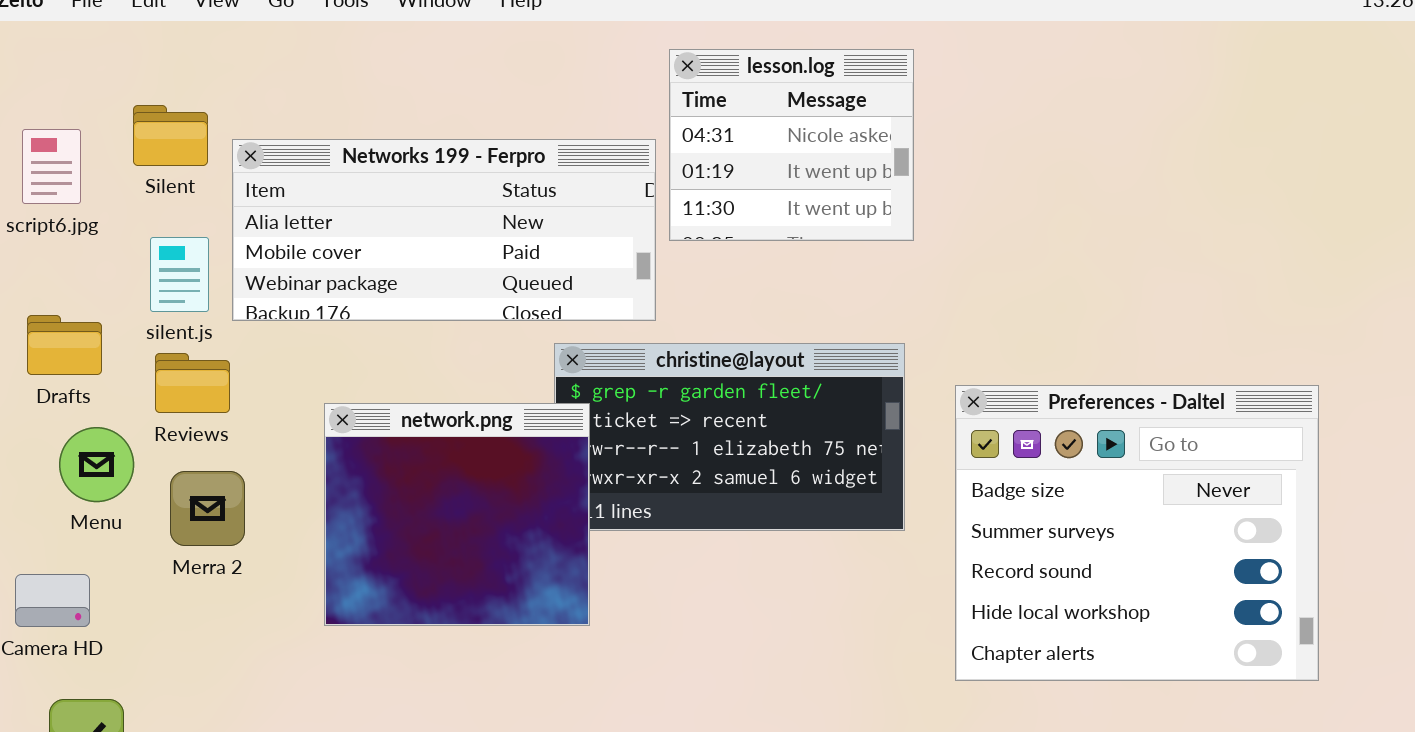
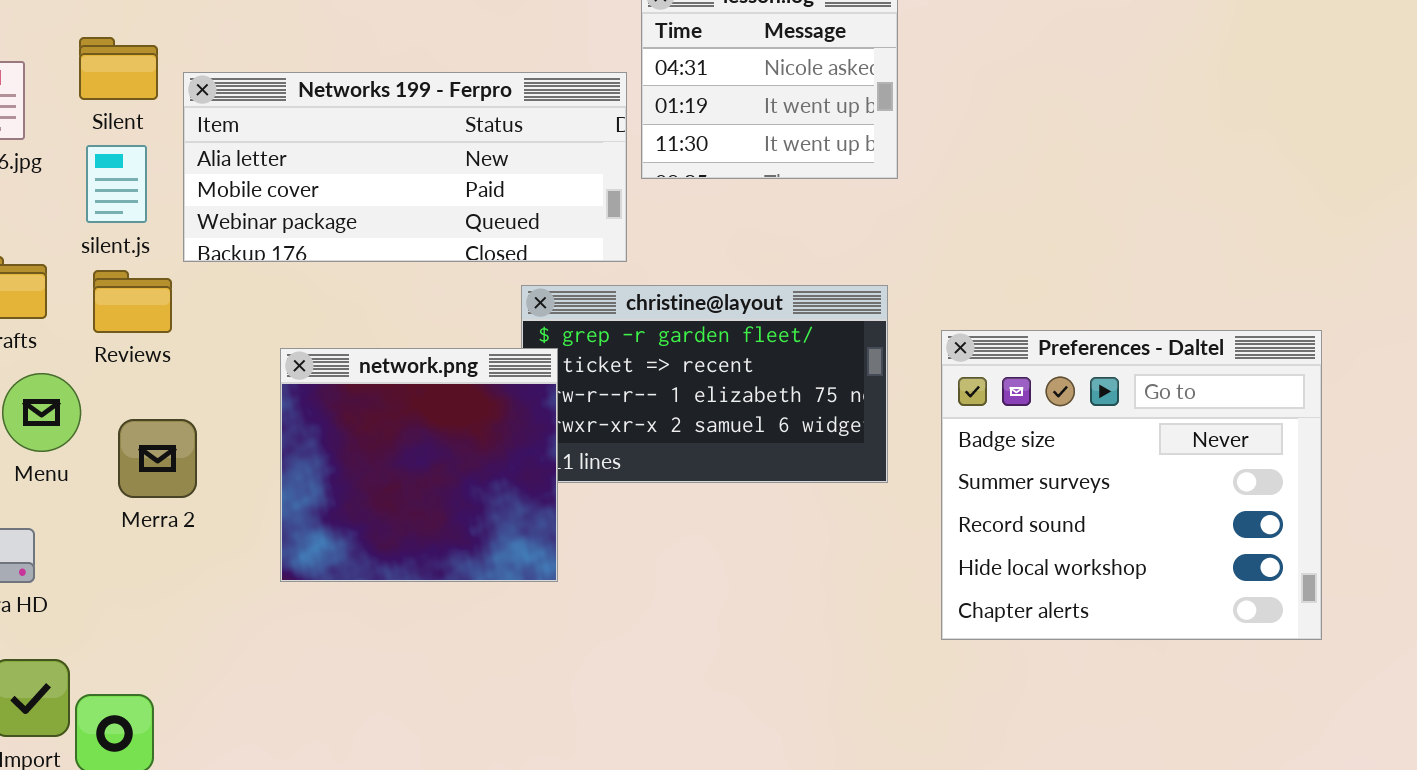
silent.js: [150,237,209,312] -> [86,145,147,223], moved
Reviews: [155,353,230,413] -> [93,270,172,333], moved

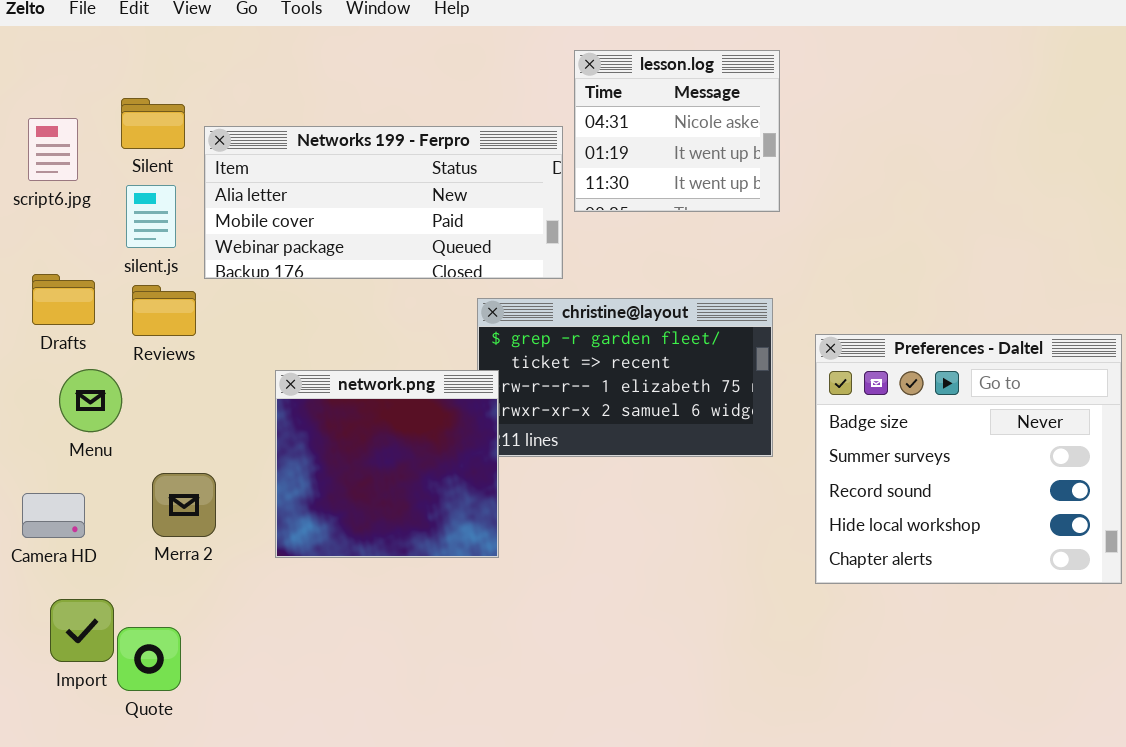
network.png: [280,348,558,582] -> [275,370,499,558], moved
Merra 2: [118,419,197,498] -> [152,473,216,537], moved

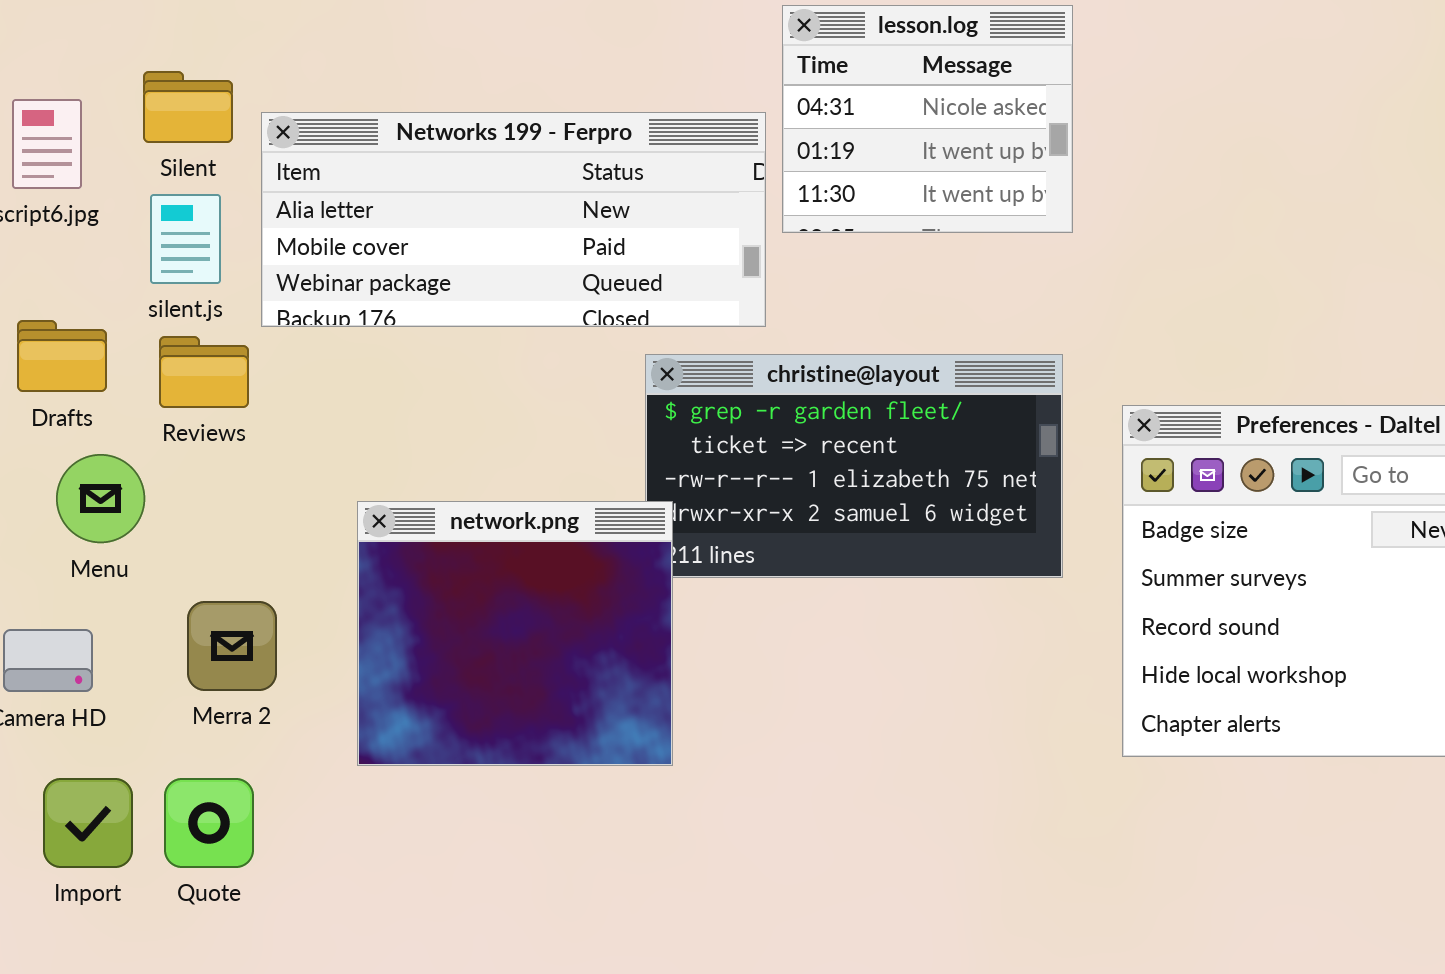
network.png: [275,370,499,558] -> [357,501,673,766], moved
Quote: [117,627,181,691] -> [164,778,254,868], moved

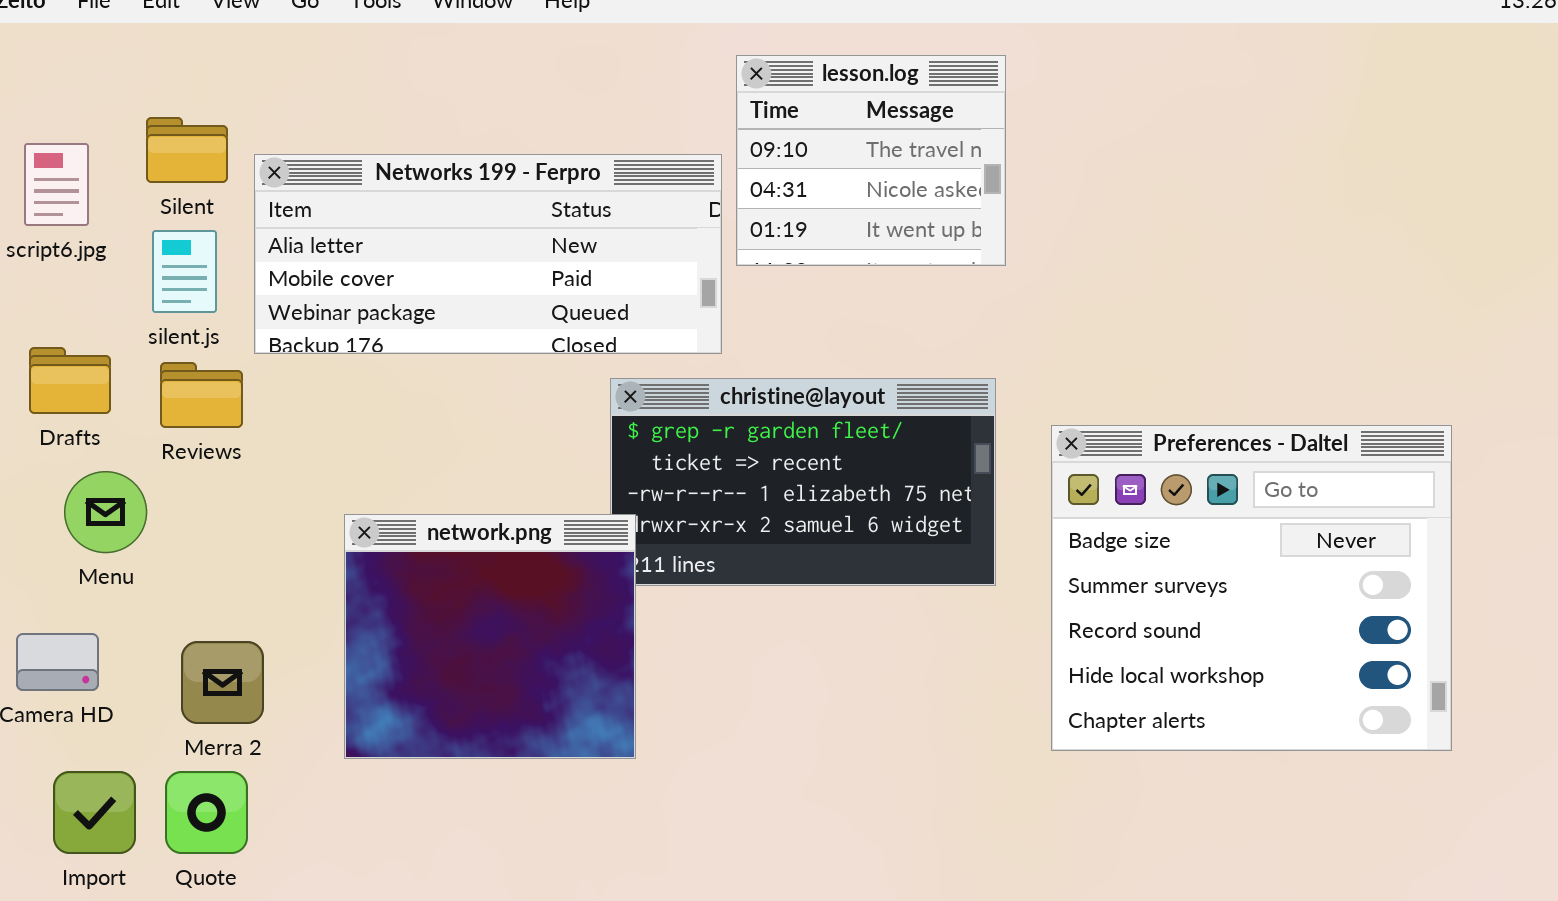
lesson.log: [782,5,1073,233] -> [736,55,1006,266], scrolled up 1 row
Merra 2: [187,601,277,691] -> [181,641,264,724], moved

